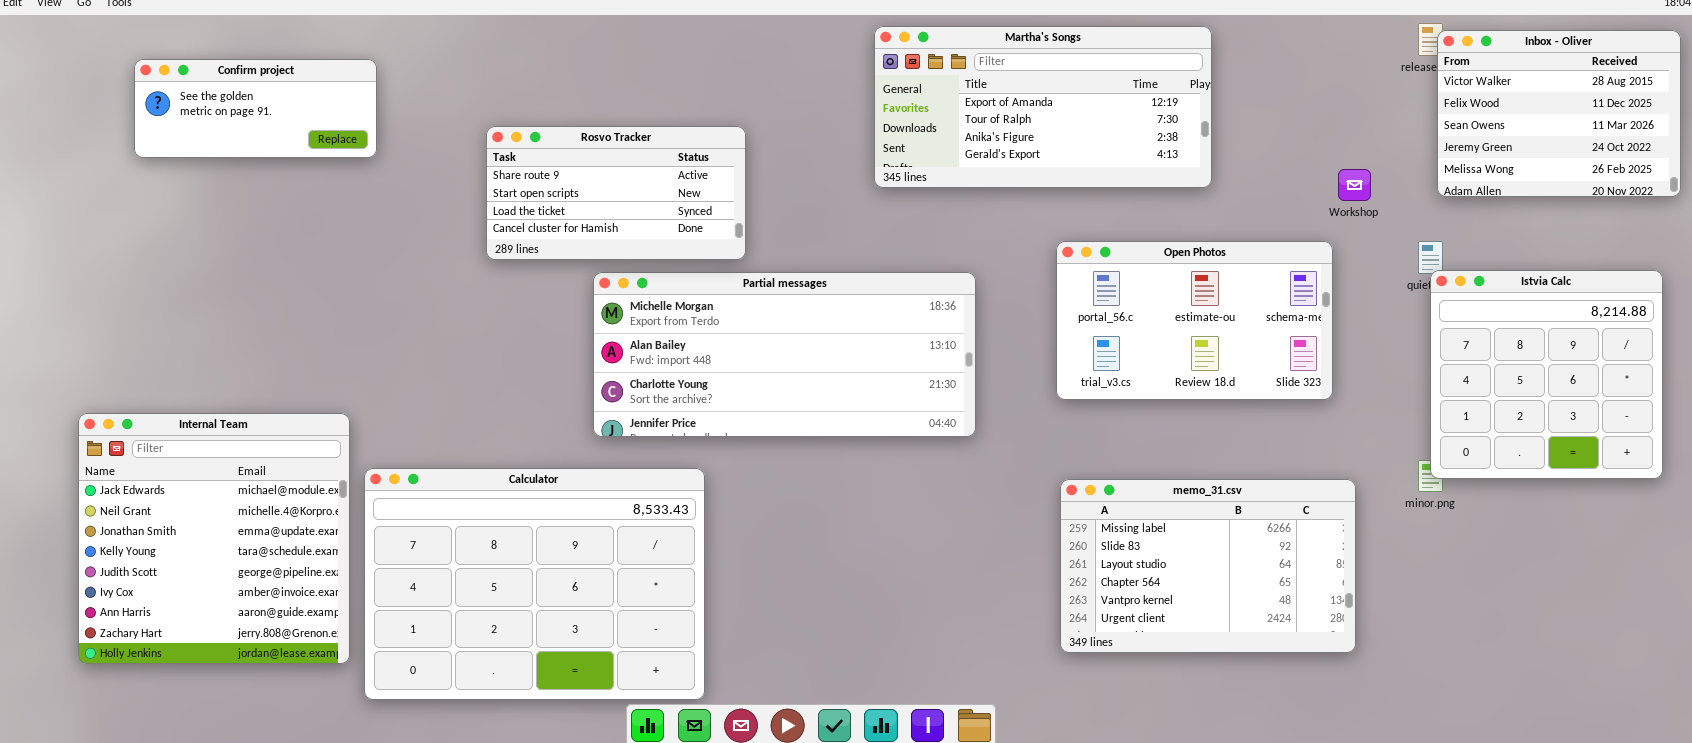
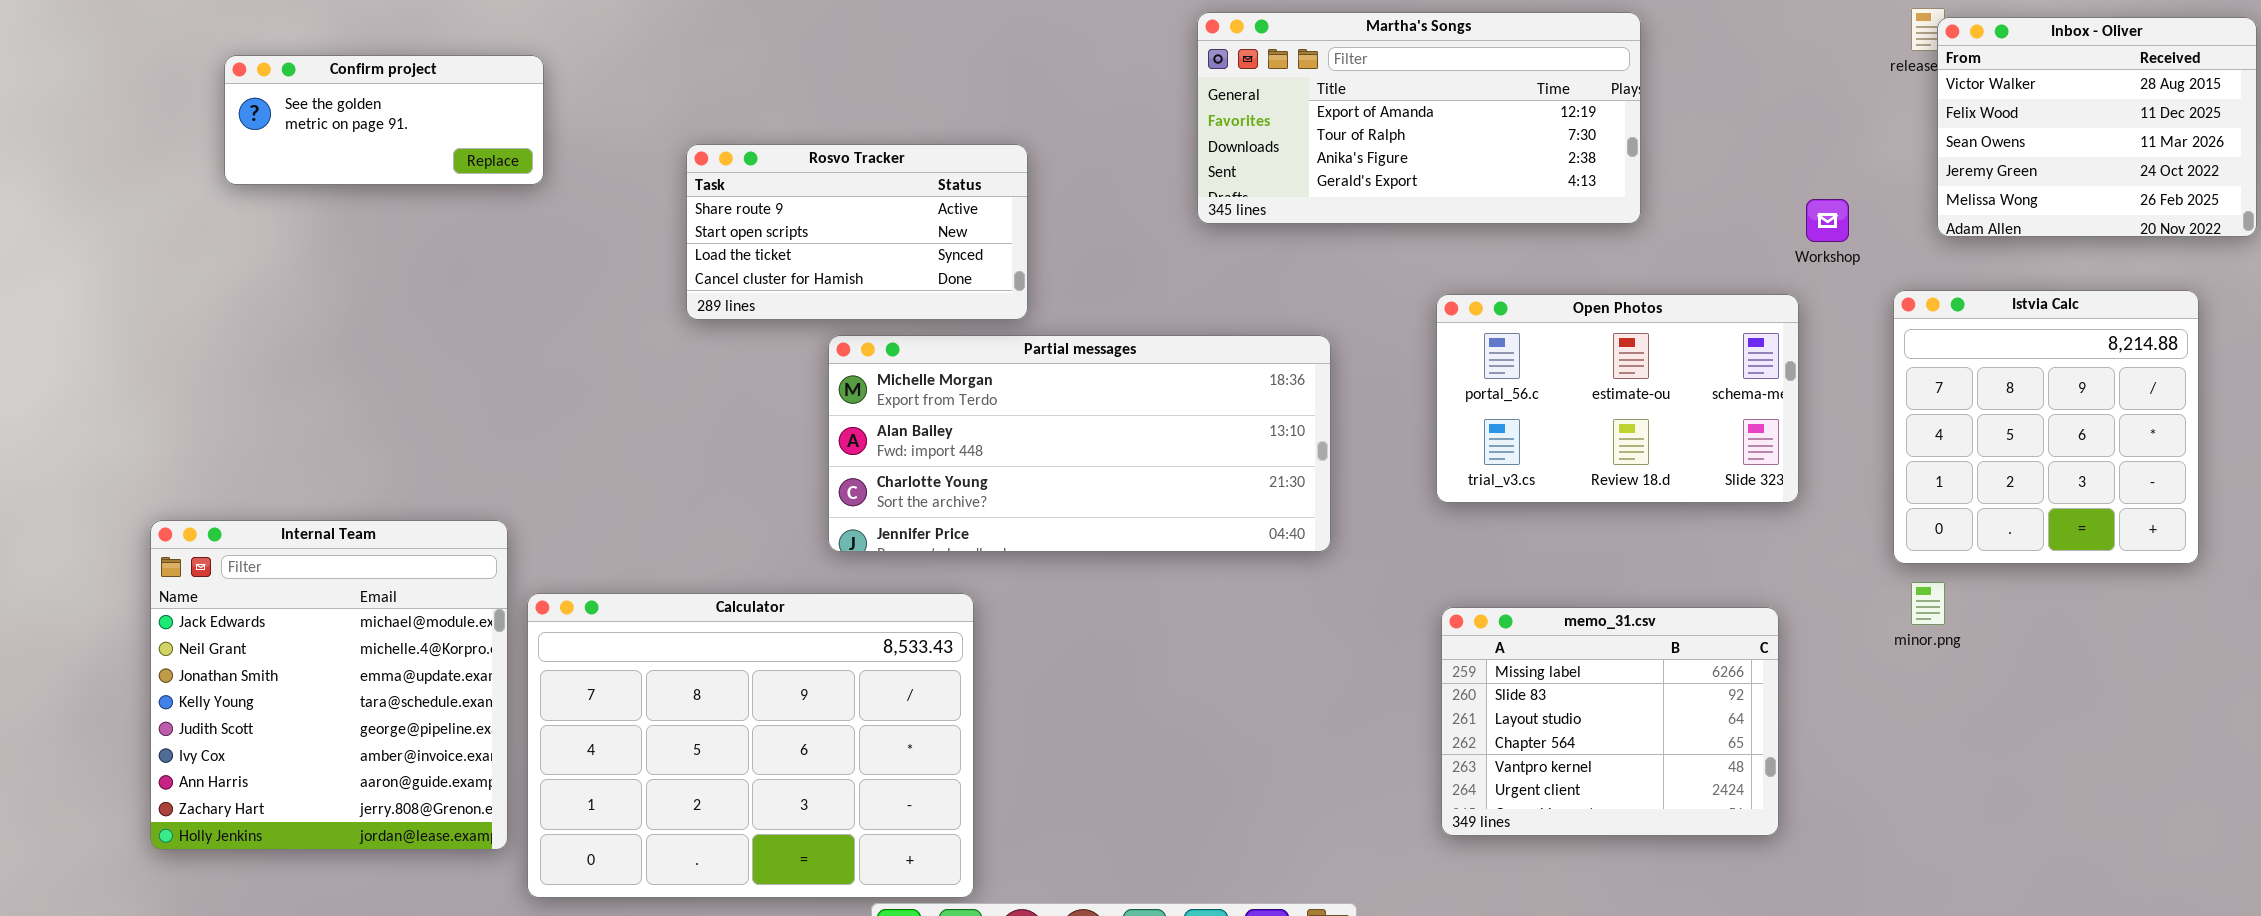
Istvia Calc: [1430,270,1663,479] -> [1893,290,2199,564], moved
memo_31.csv: [1060,479,1356,653] -> [1441,607,1779,836], resized

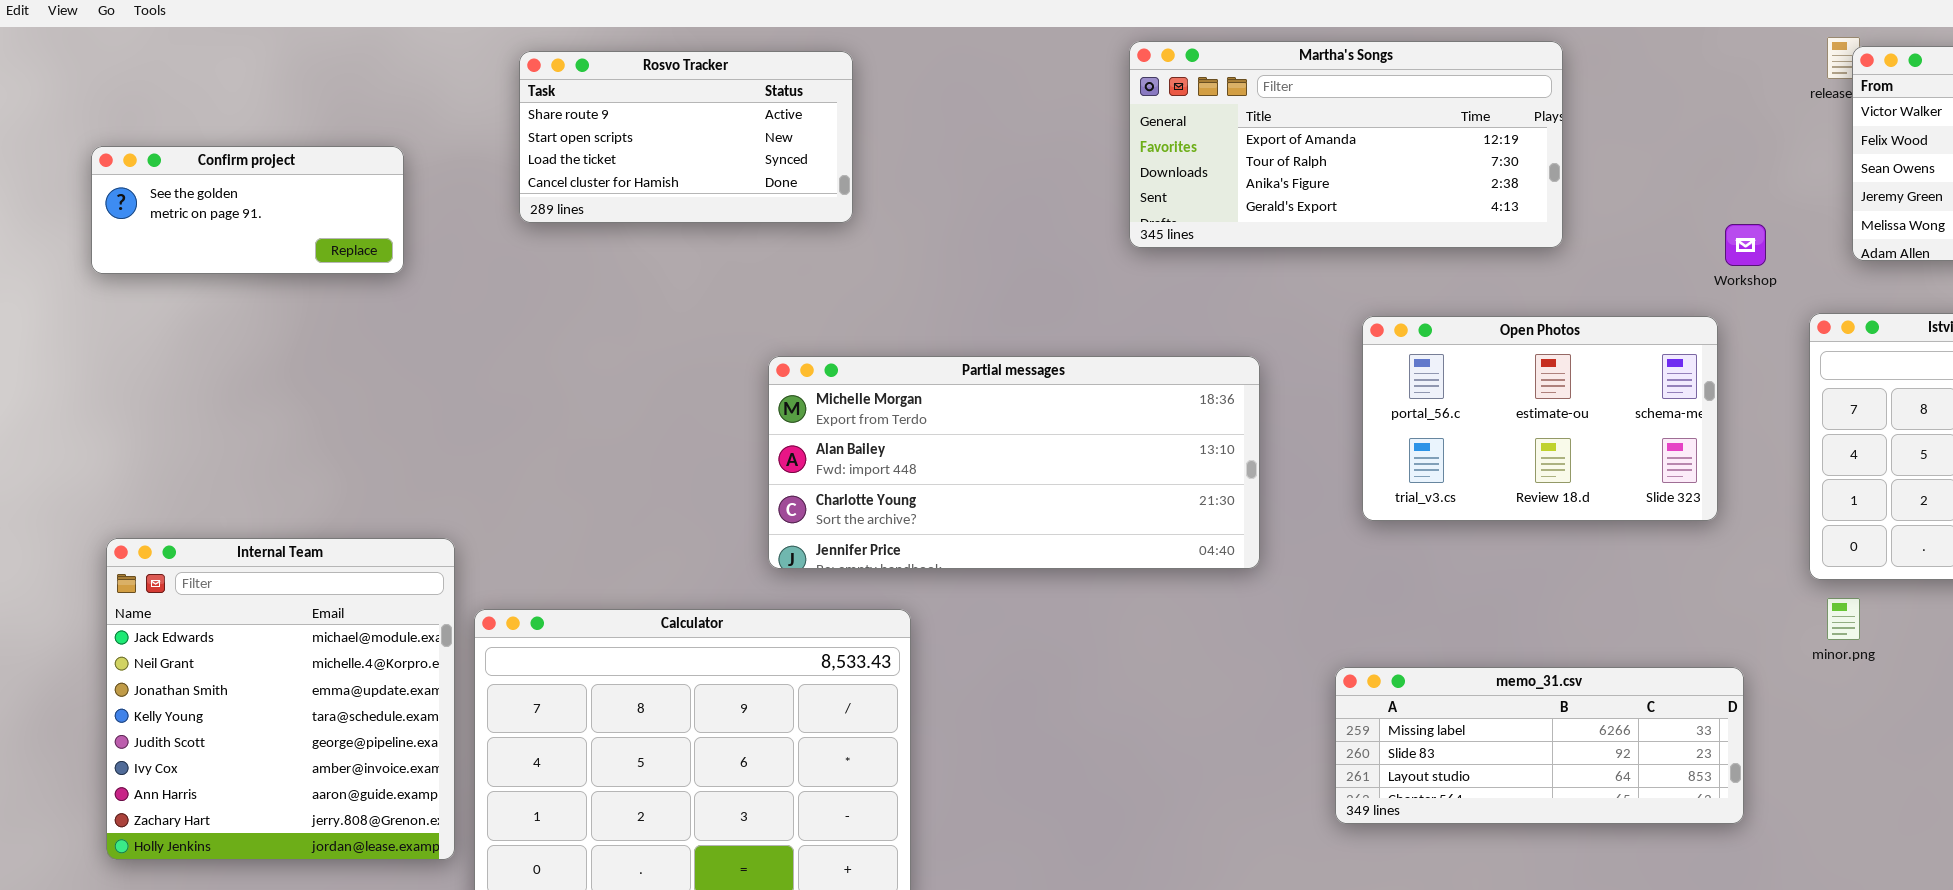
Confirm project: [224,55,544,185] -> [91,146,404,274], moved
Rosvo Tracker: [686,144,1028,320] -> [519,51,853,223], moved
memo_31.csv: [1441,607,1779,836] -> [1335,667,1744,824], moved, resized

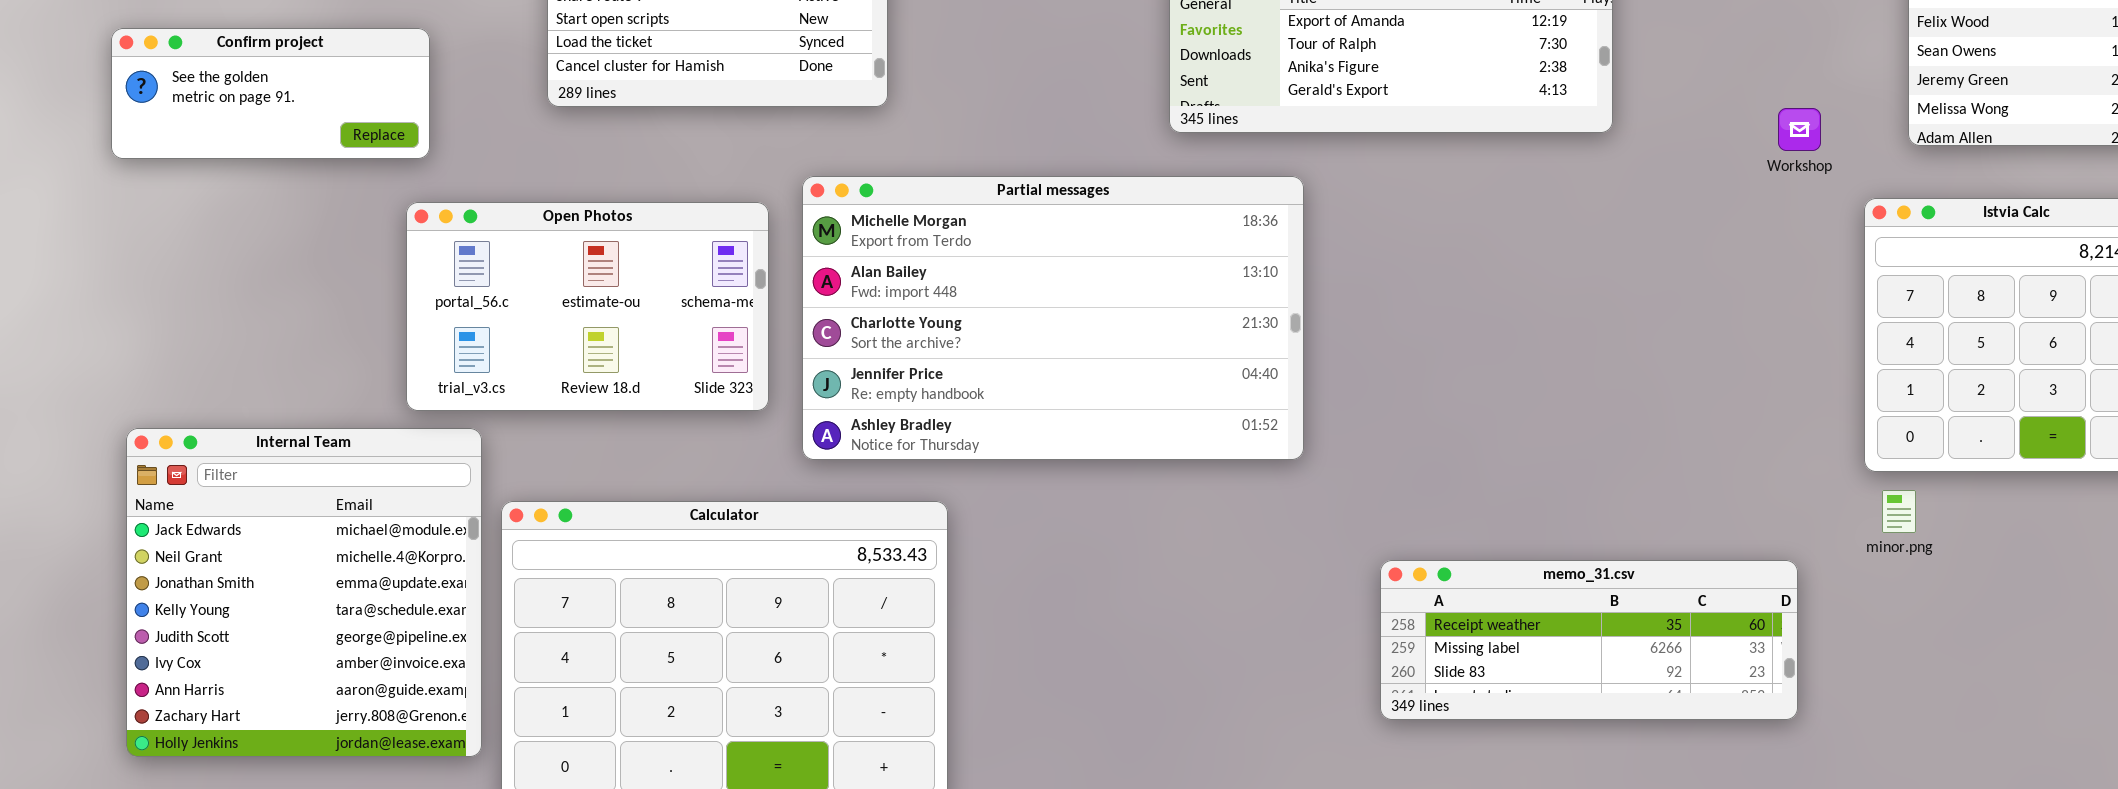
Open Photos: [1362,316,1718,521] -> [406,202,769,411], moved
Partial messages: [768,356,1260,569] -> [802,176,1304,460], resized
memo_31.csv: [1335,667,1744,824] -> [1380,560,1798,720], scrolled up 1 row

